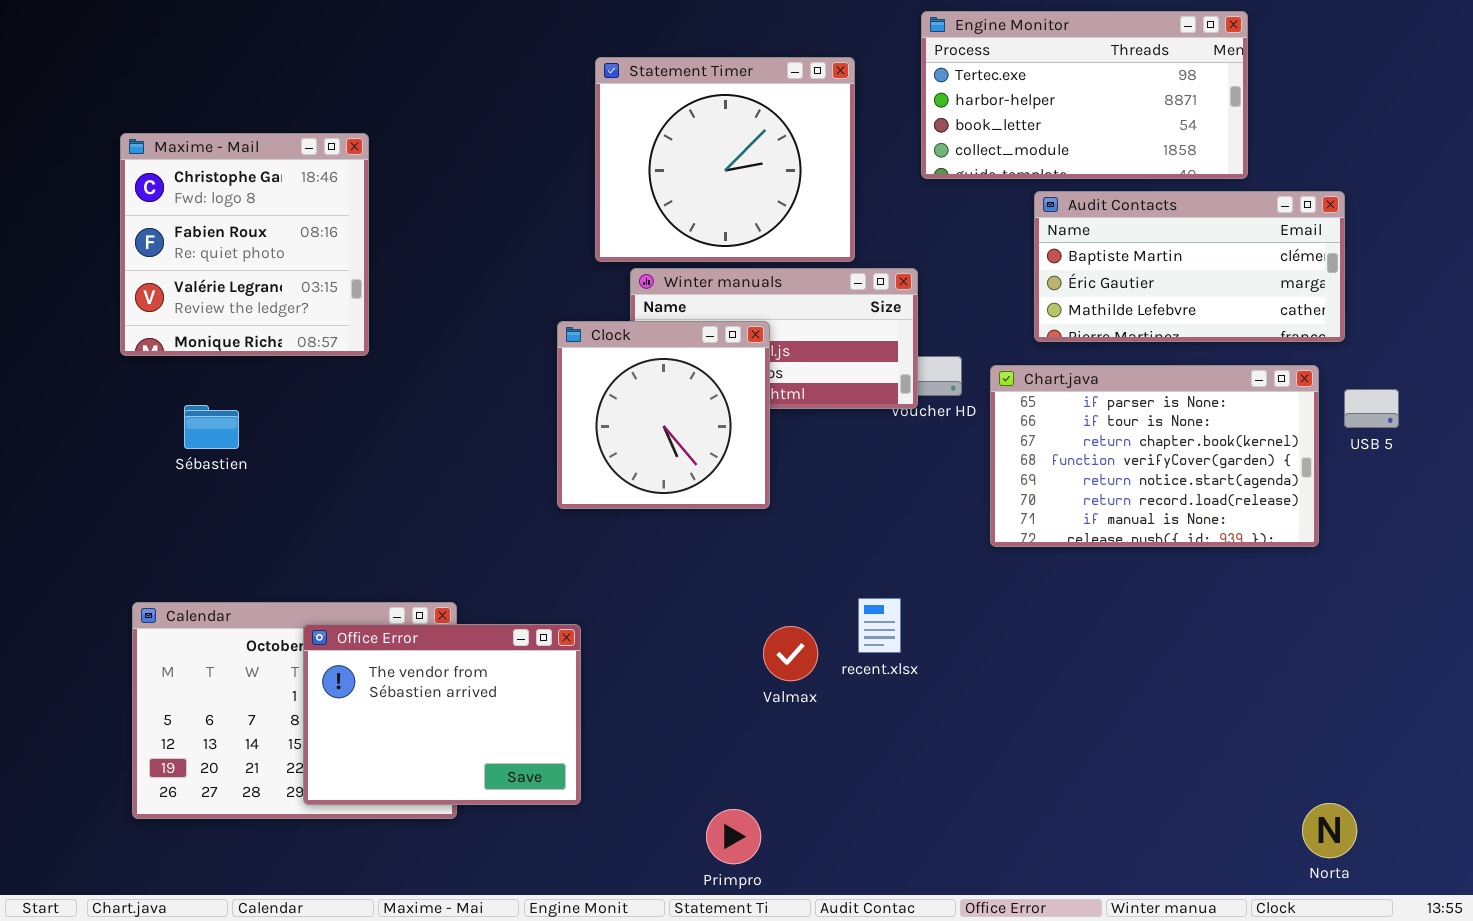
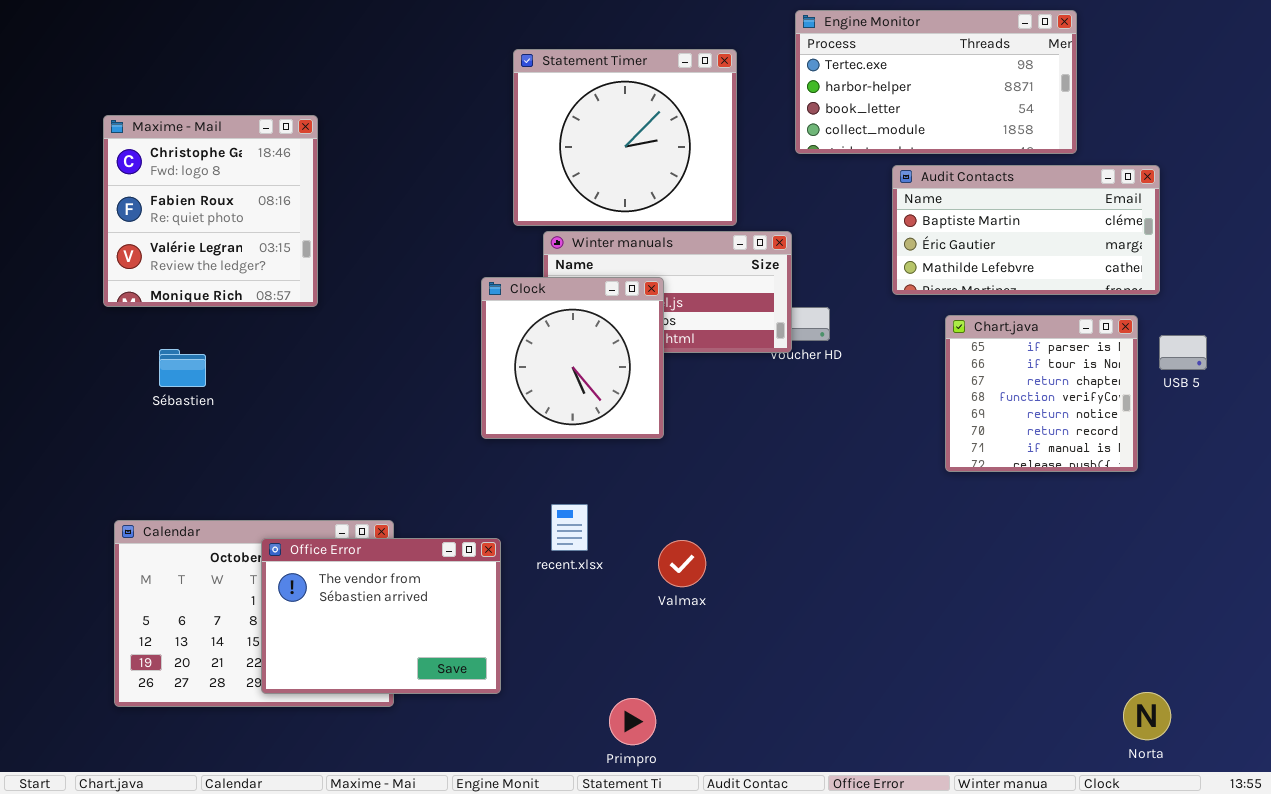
Chart.java: [990,365,1319,547] -> [945,315,1138,472], resized
recent.xlsx: [858,598,901,653] -> [551,504,588,551], moved

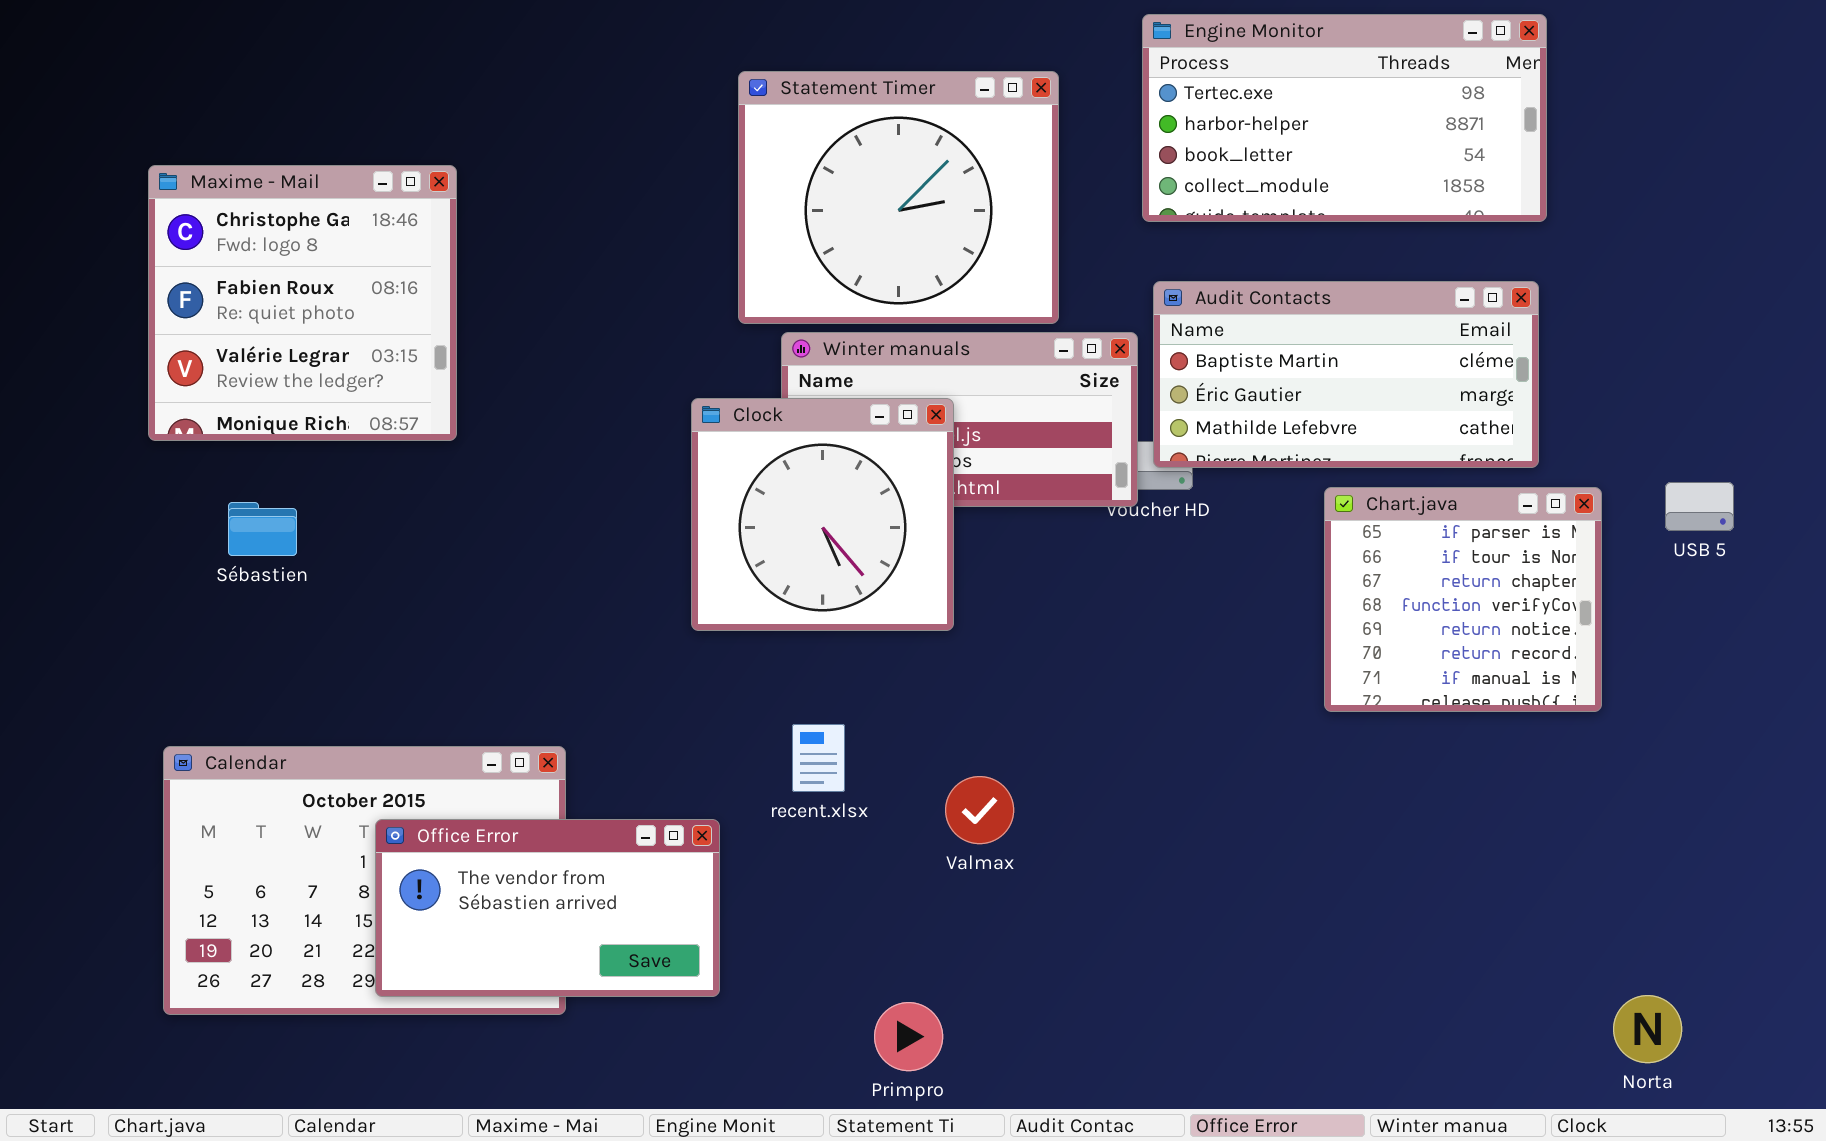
Audit Contacts: [892,165,1160,295] -> [1153,281,1539,468], moved
Chart.java: [945,315,1138,472] -> [1324,487,1602,712], moved
Office Error: [261,538,501,694] -> [375,819,720,997], resized

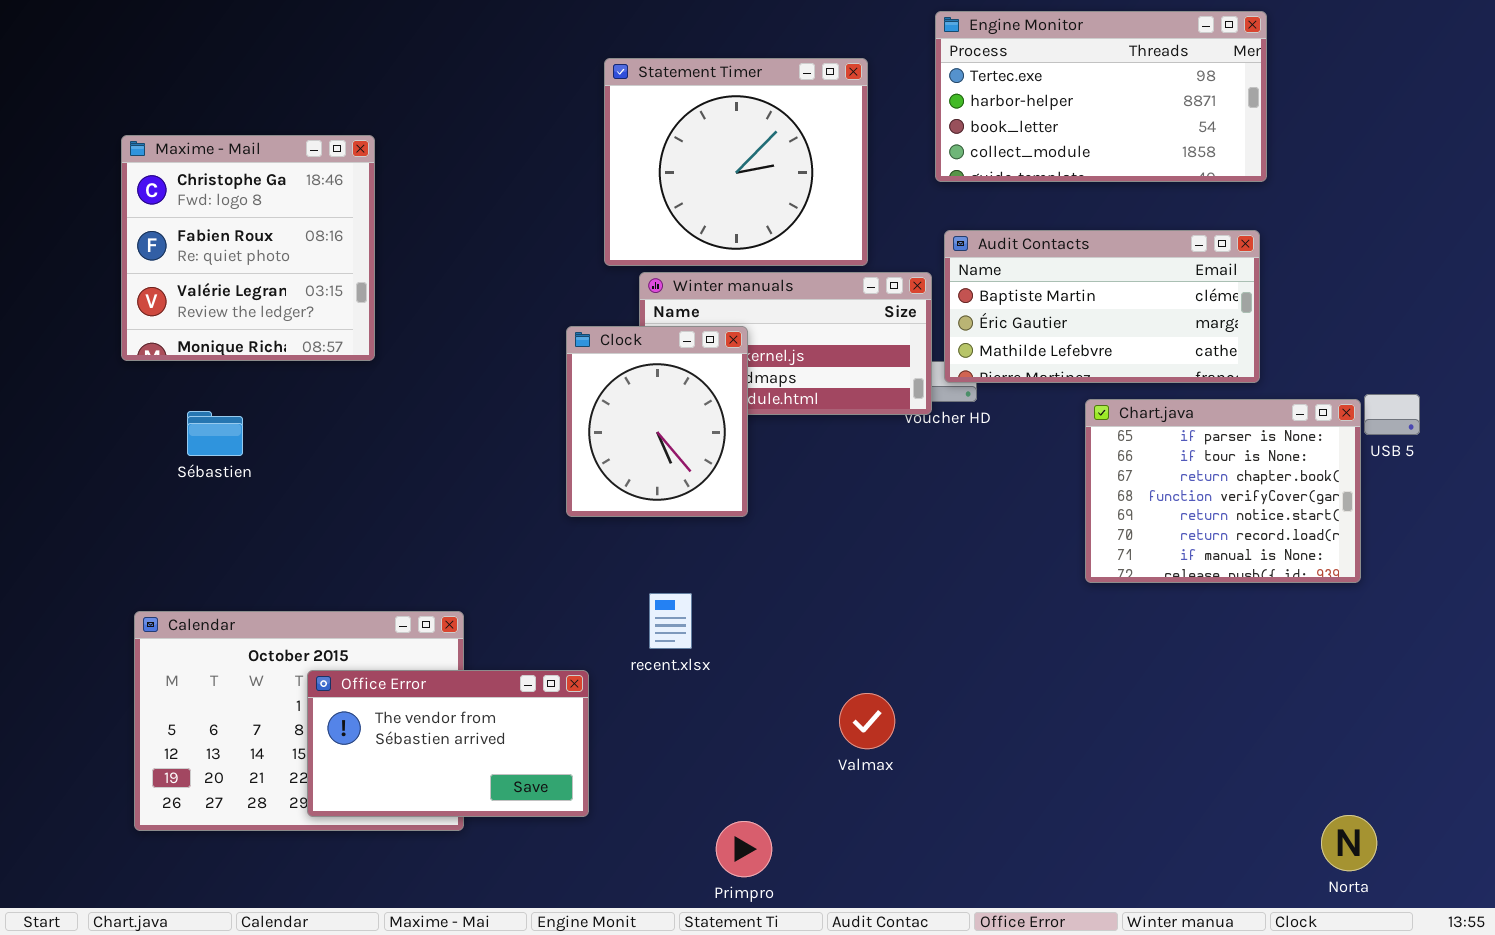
Clock: [691,398,954,631] -> [566,326,748,517], resized
Chart.java: [1324,487,1602,712] -> [1085,399,1361,583], resized
Valmax: [945,776,1014,844] -> [839,693,895,749], moved

